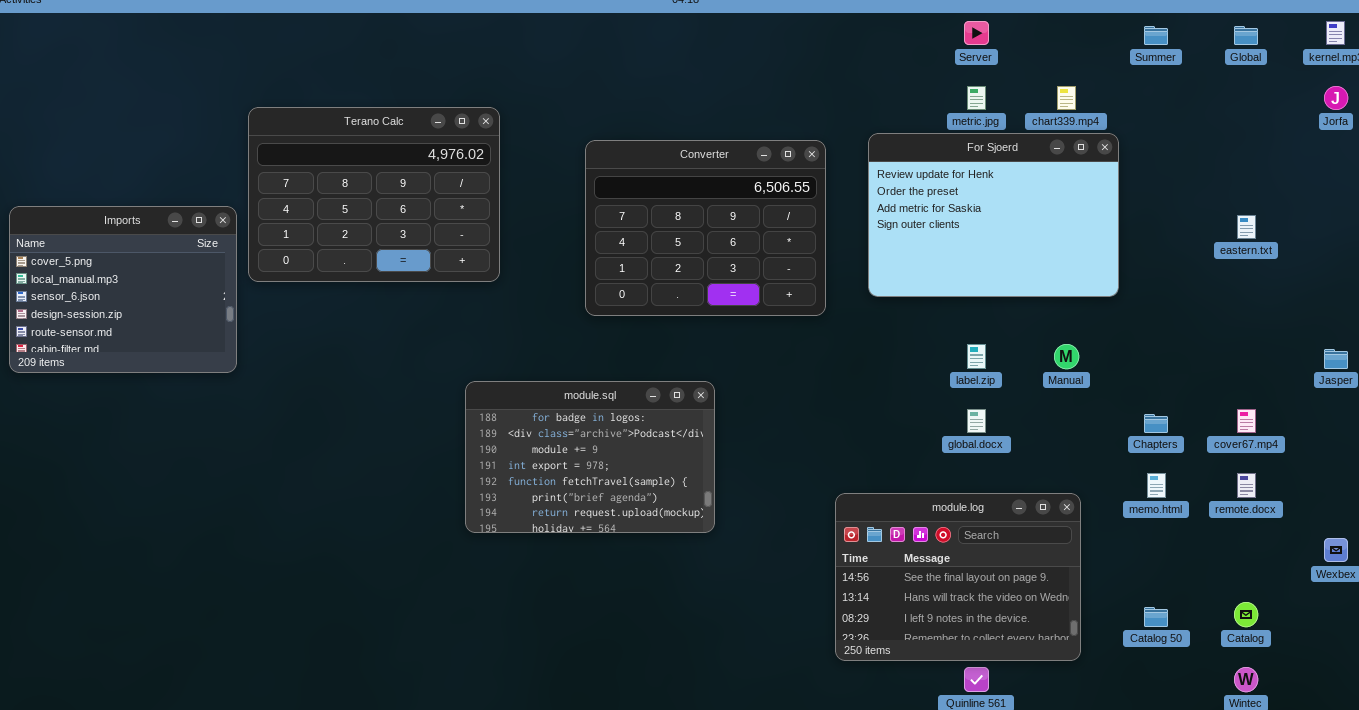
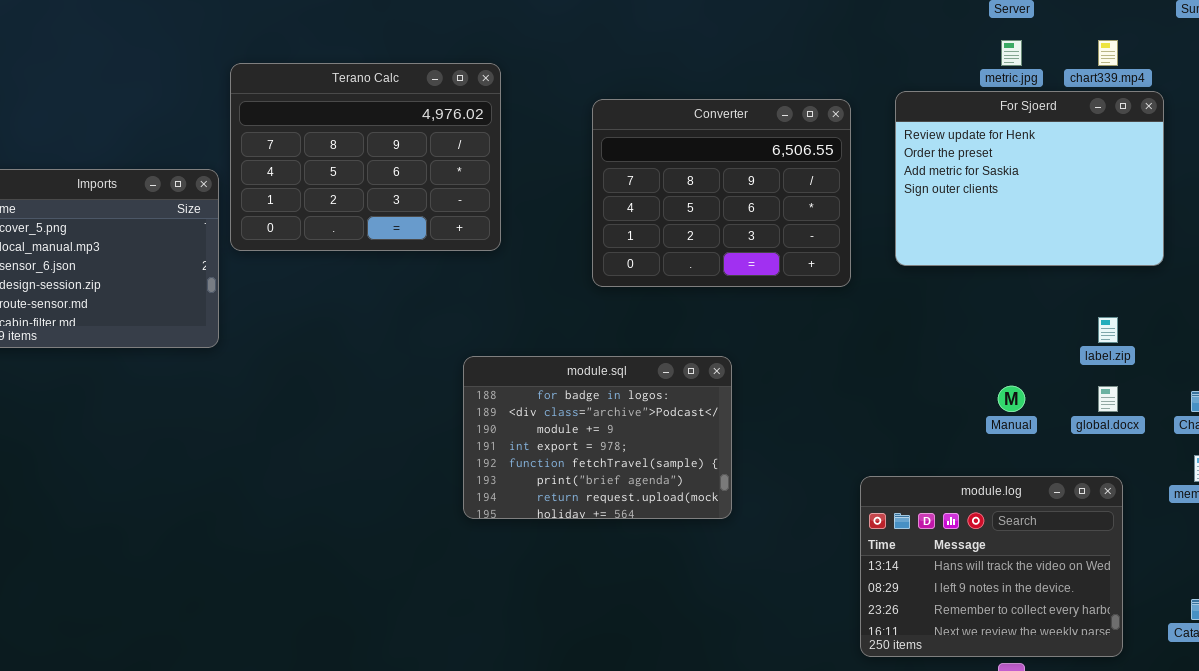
label.zip: [967,344,986,369] -> [1098,317,1118,343], moved
Manual: [1054,344,1079,369] -> [998,386,1025,412], moved
global.docx: [967,409,986,433] -> [1098,386,1118,412], moved
module.log: [835,493,1081,661] -> [860,476,1123,657], scrolled down 1 row

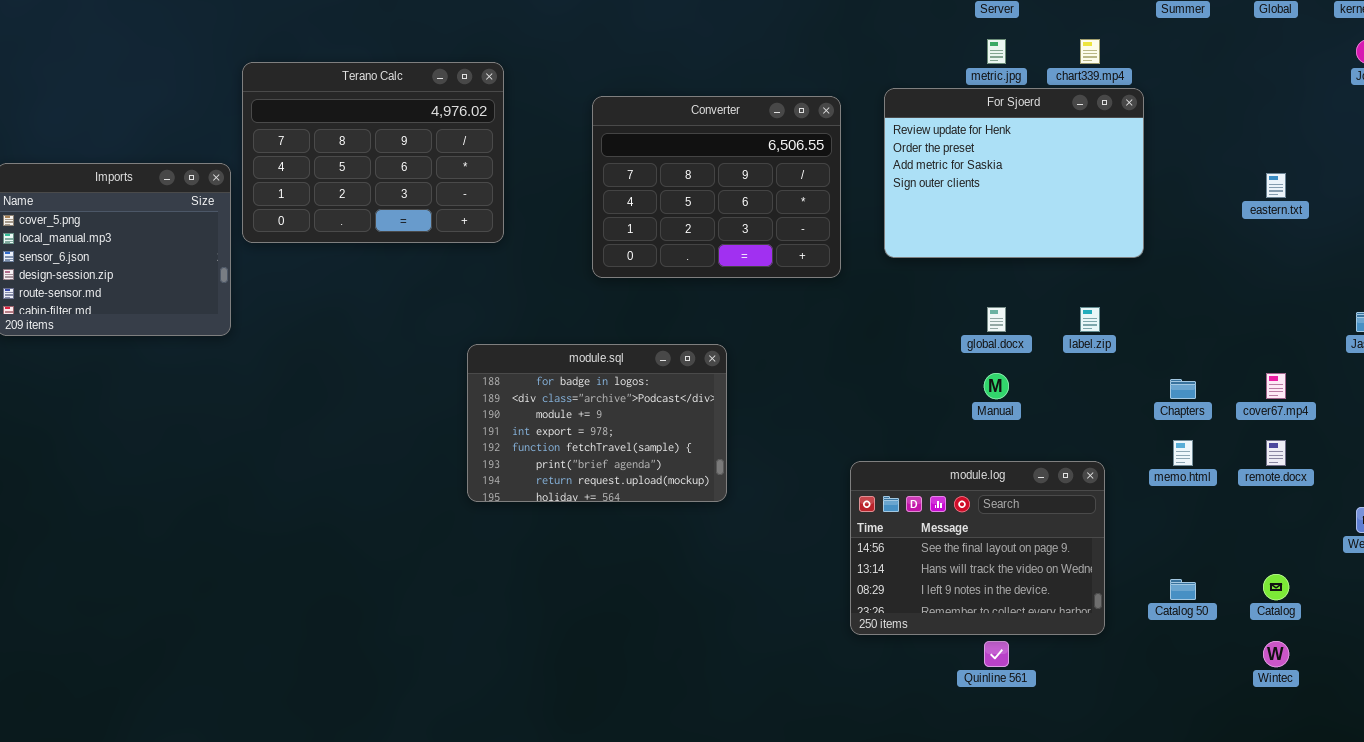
global.docx: [1098,386,1118,412] -> [987,307,1006,332], moved
module.log: [860,476,1123,657] -> [850,461,1105,635], scrolled up 1 row

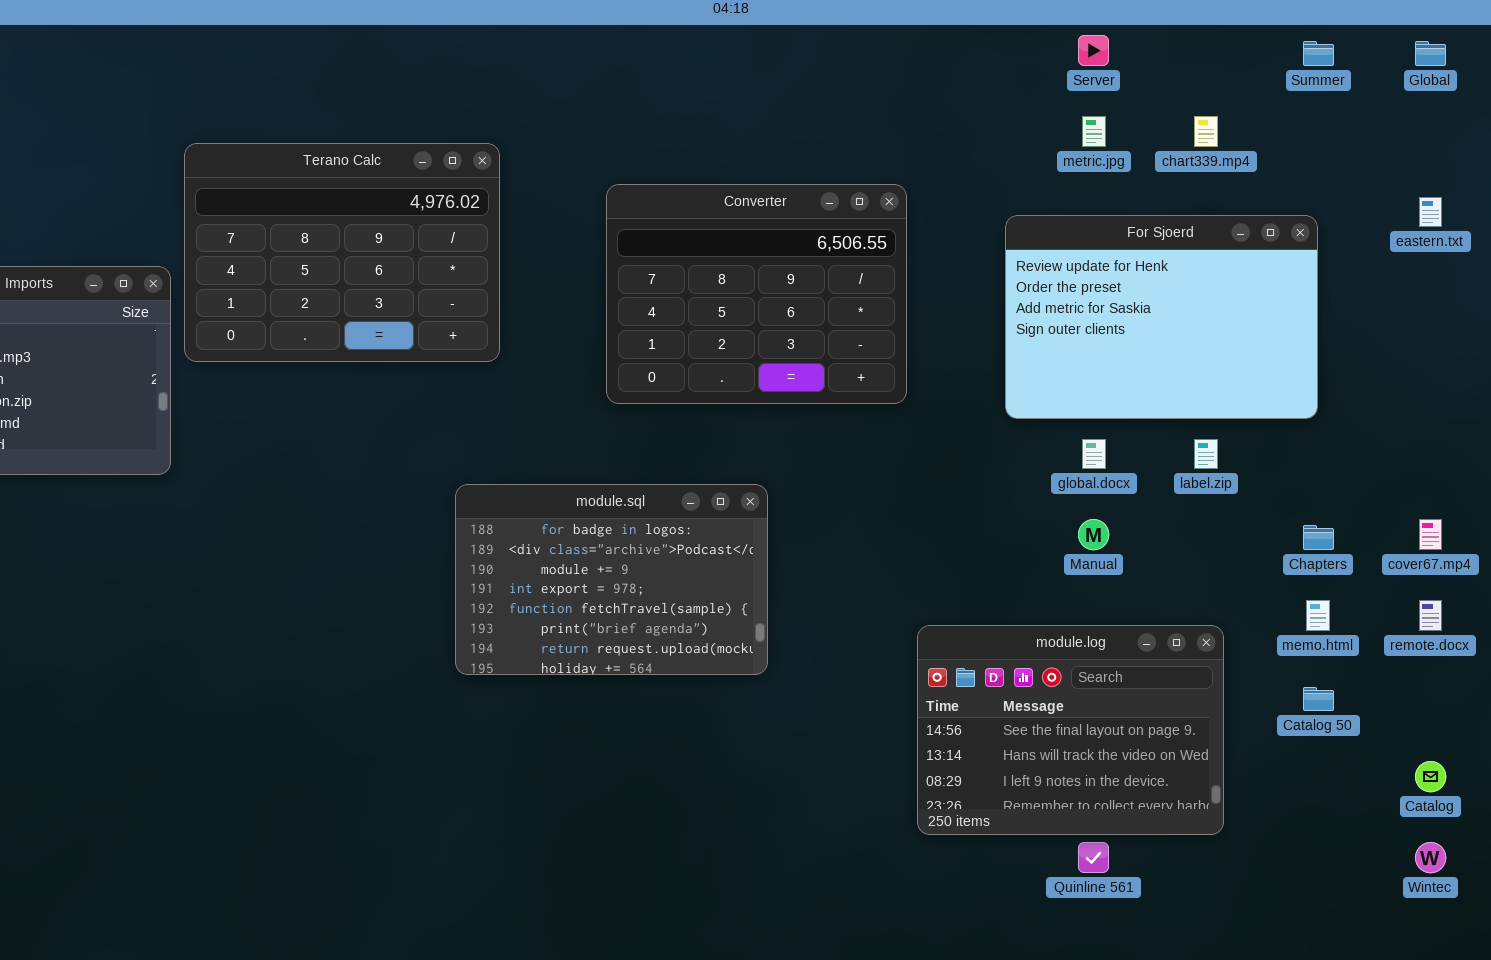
For Sjoerd: [884,88,1144,258] -> [1005,215,1318,419], moved
eastern.txt: [1266,173,1286,198] -> [1419,197,1442,227], moved
Catalog 50: [1170,579,1196,600] -> [1303,687,1334,711], moved

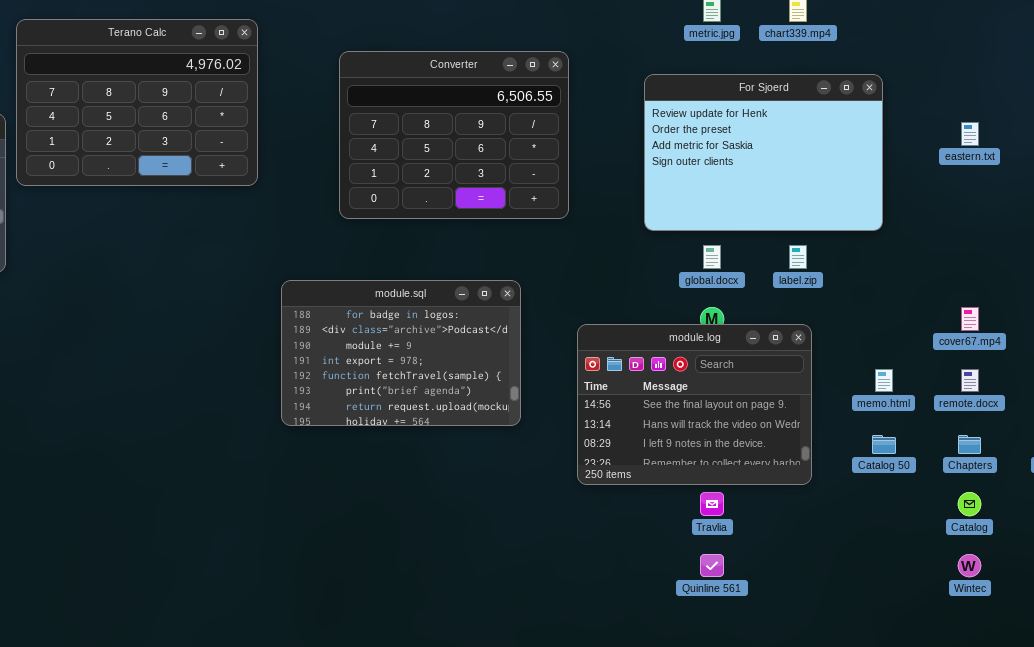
eastern.txt: [1419,197,1442,227] -> [961,122,979,146], moved
module.sql: [455,484,768,675] -> [281,280,521,426], moved
Chapters: [1303,525,1334,550] -> [958,435,981,454], moved
module.log: [917,625,1224,835] -> [577,324,812,485], moved

